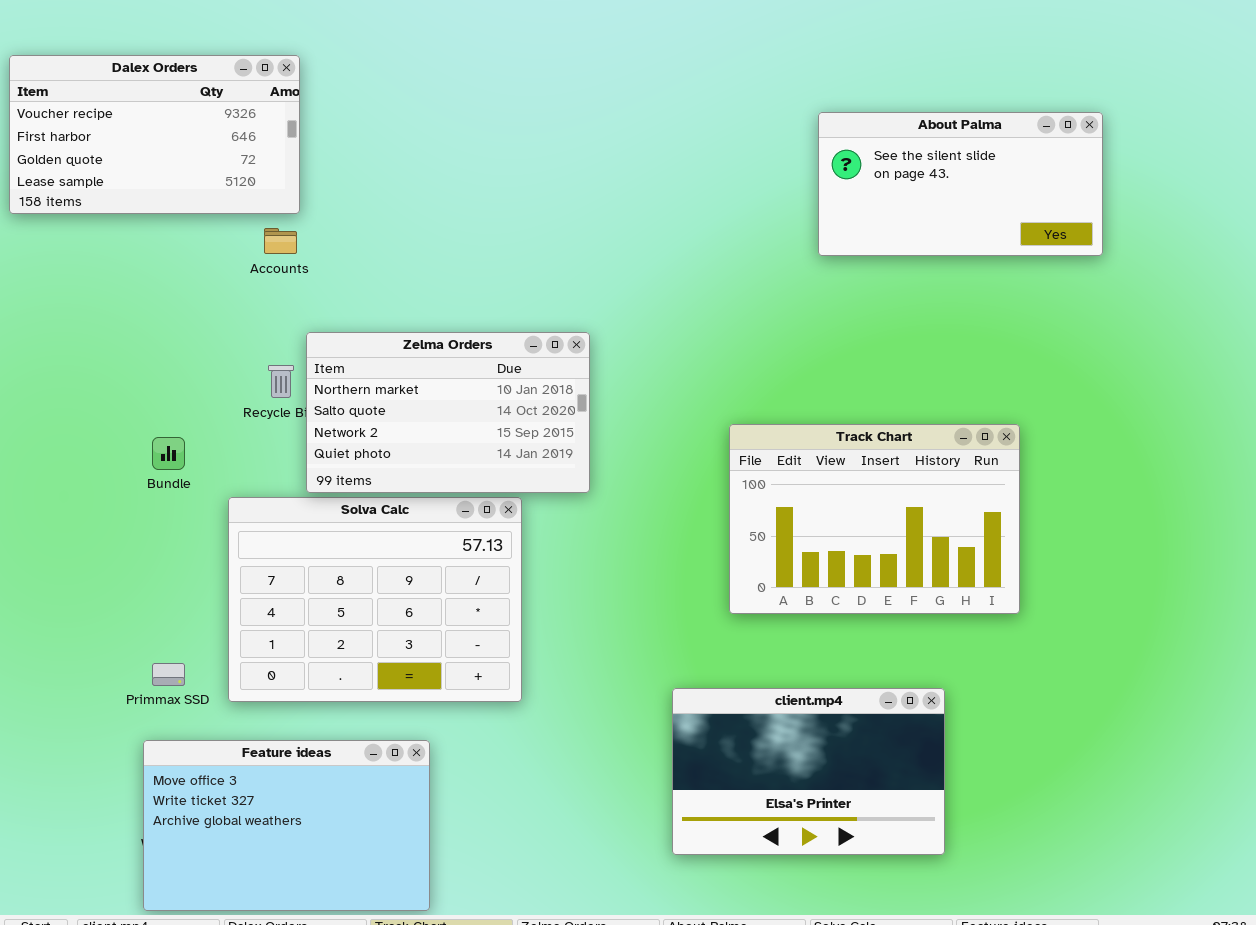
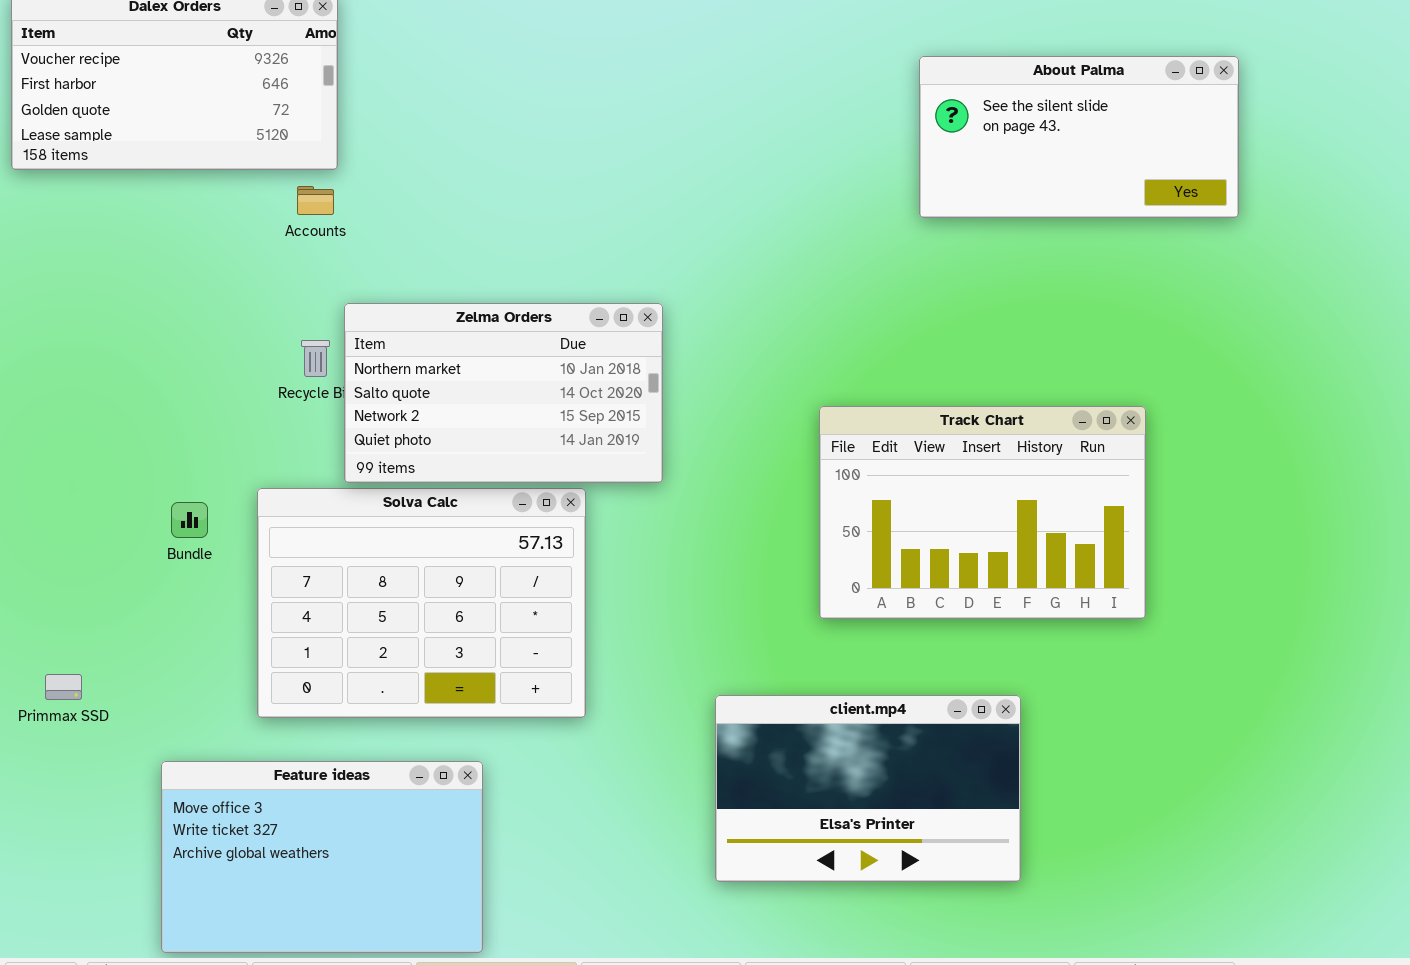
Bundle: [152,437,185,470] -> [171,502,208,538], moved
Primmax SSD: [152,663,185,686] -> [45,674,82,700], moved
client.mp4: [672,688,945,855] -> [715,695,1021,882], moved

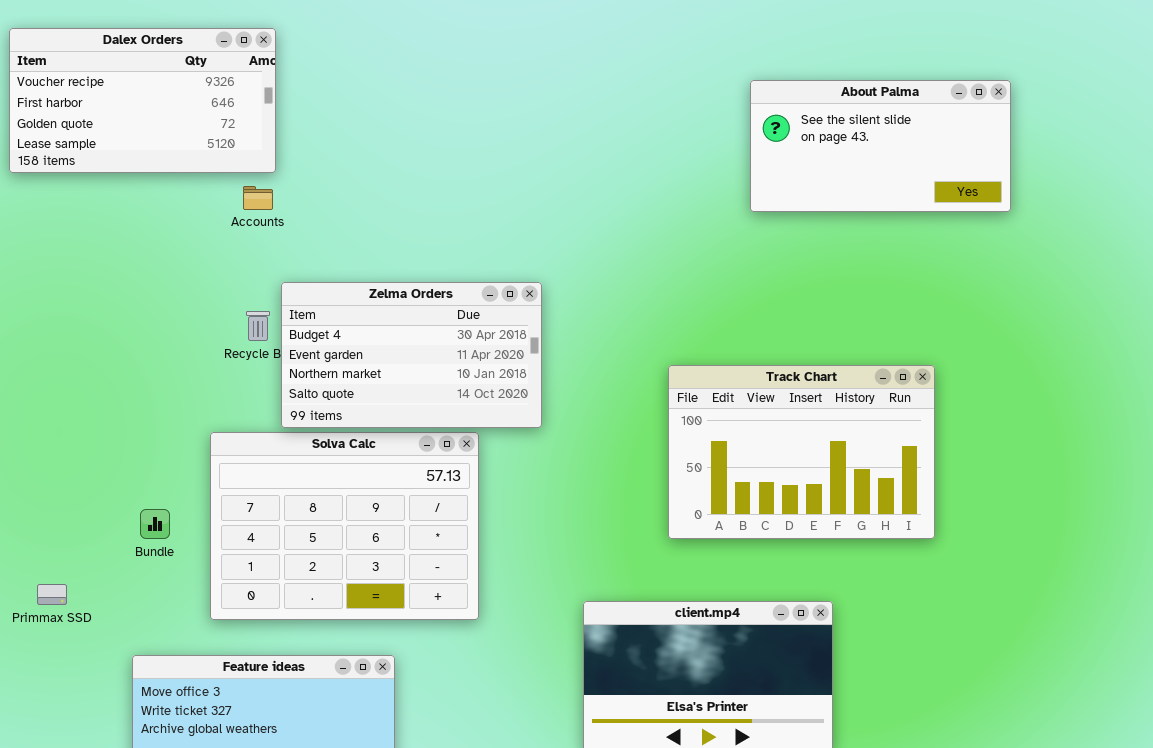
Zelma Orders: [344,303,663,483] -> [281,282,542,428], scrolled up 2 rows
Bundle: [171,502,208,538] -> [140,509,170,539], moved

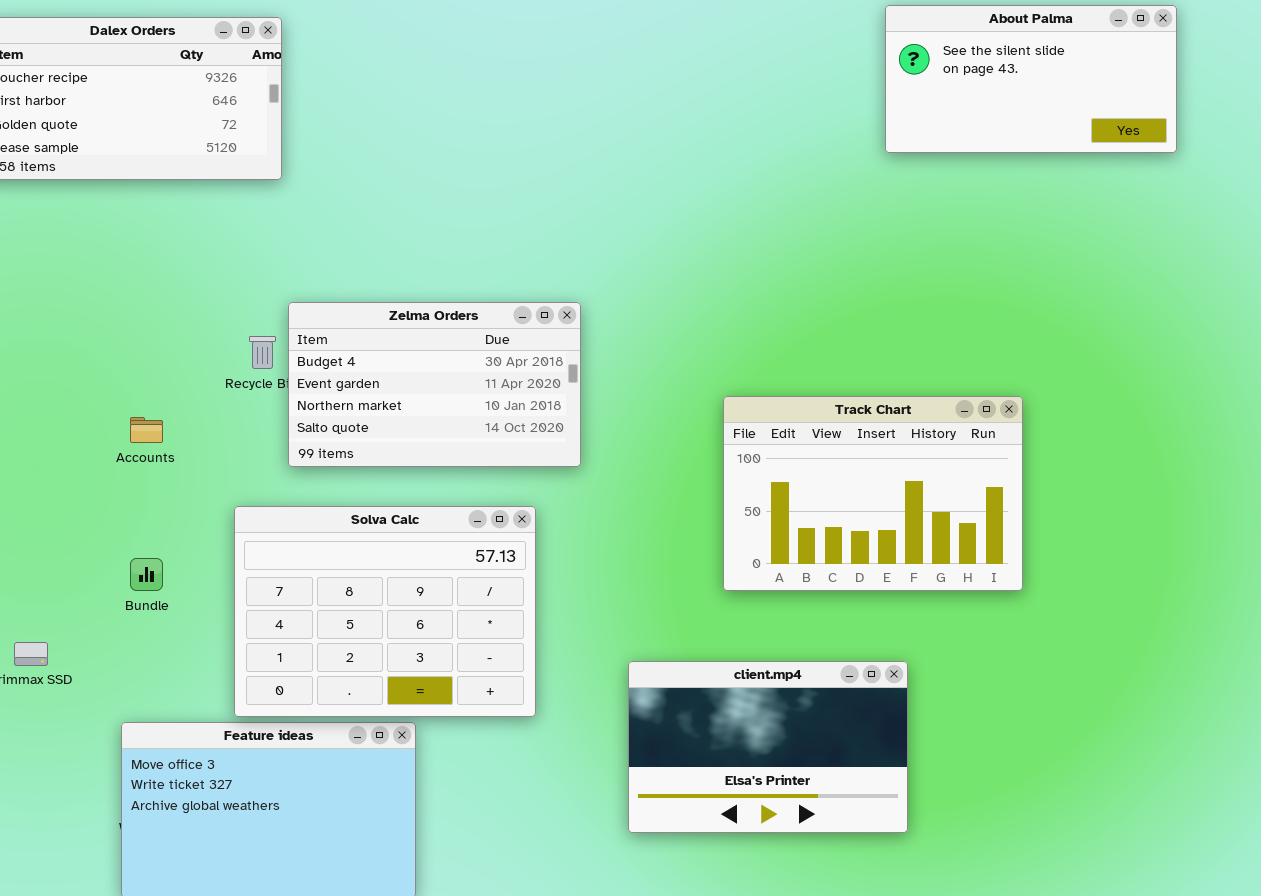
About Palma: [750,80,1011,212] -> [885,5,1177,153], moved
Accounts: [243,186,273,210] -> [130,417,163,443], moved
Solva Calc: [210,432,479,620] -> [234,506,536,717], moved

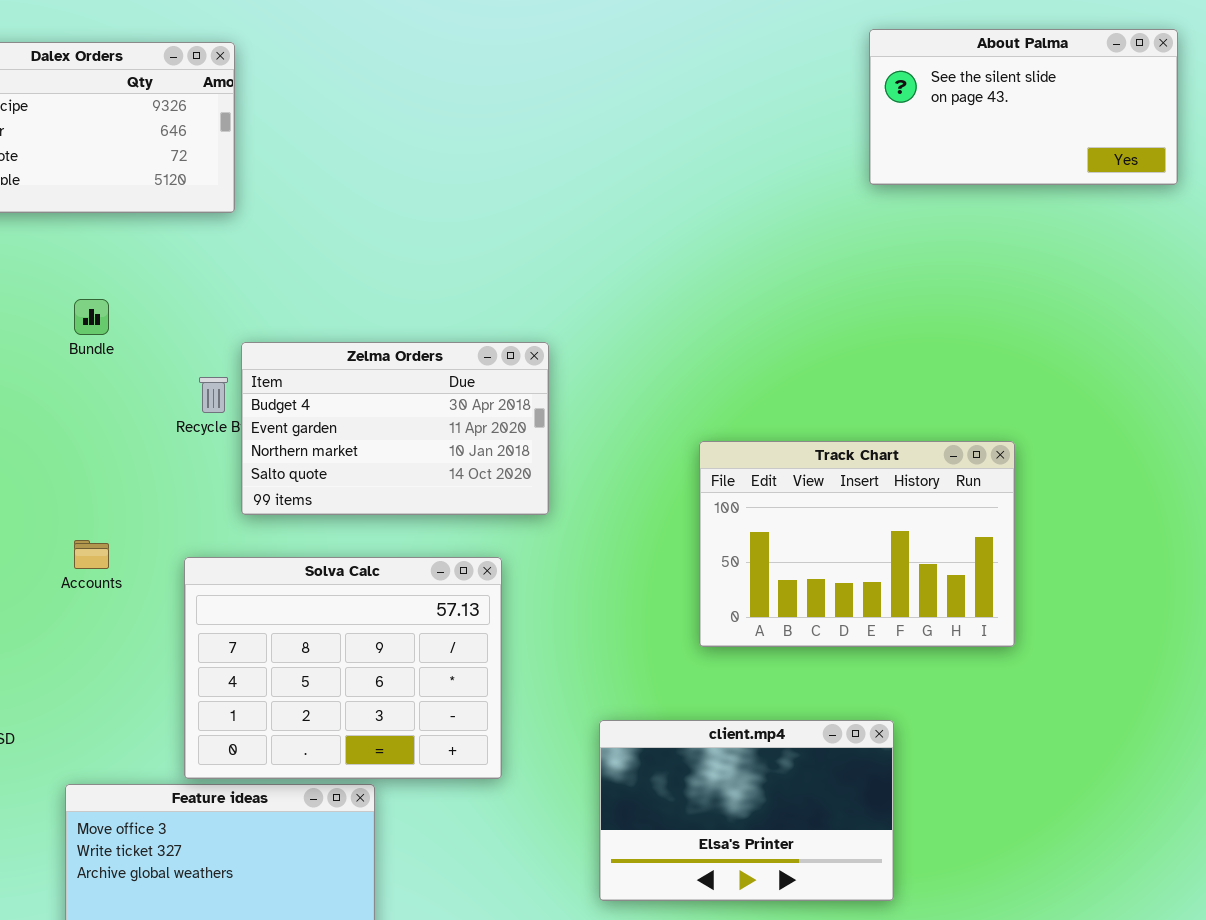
Accounts: [130,417,163,443] -> [74,540,109,569], moved
Bundle: [130,558,163,591] -> [74,299,109,335], moved

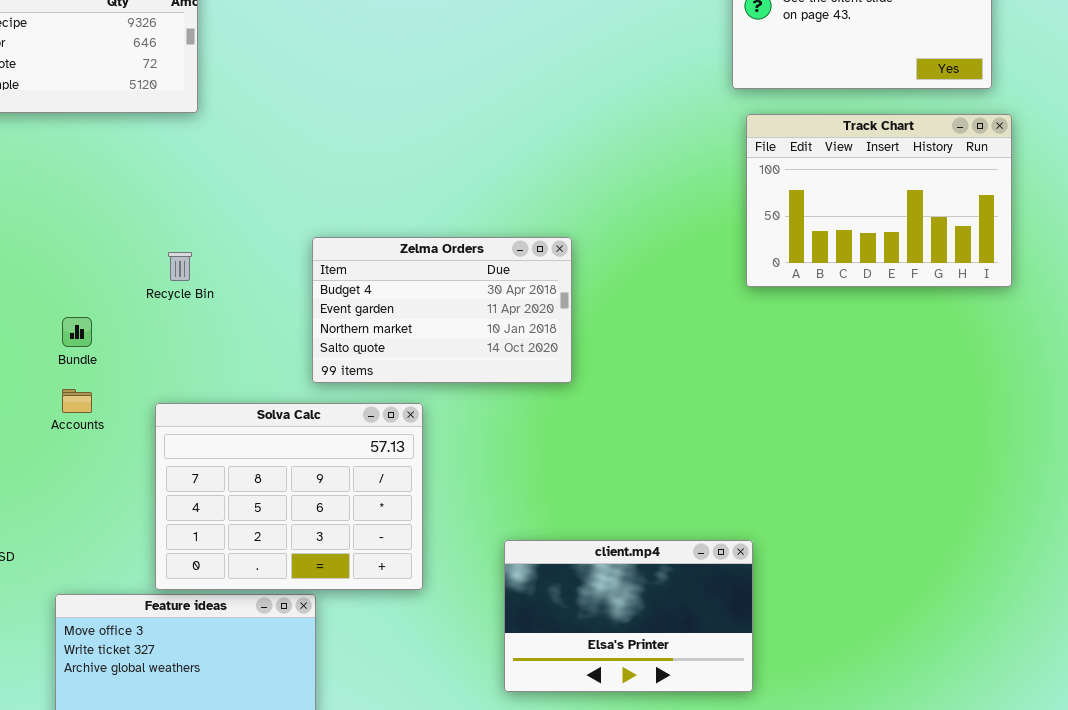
Bundle: [74,299,109,335] -> [62,317,92,347], moved
Zelma Orders: [241,342,549,515] -> [312,237,572,383], moved
Track Chart: [699,441,1015,647] -> [746,114,1012,287], moved

